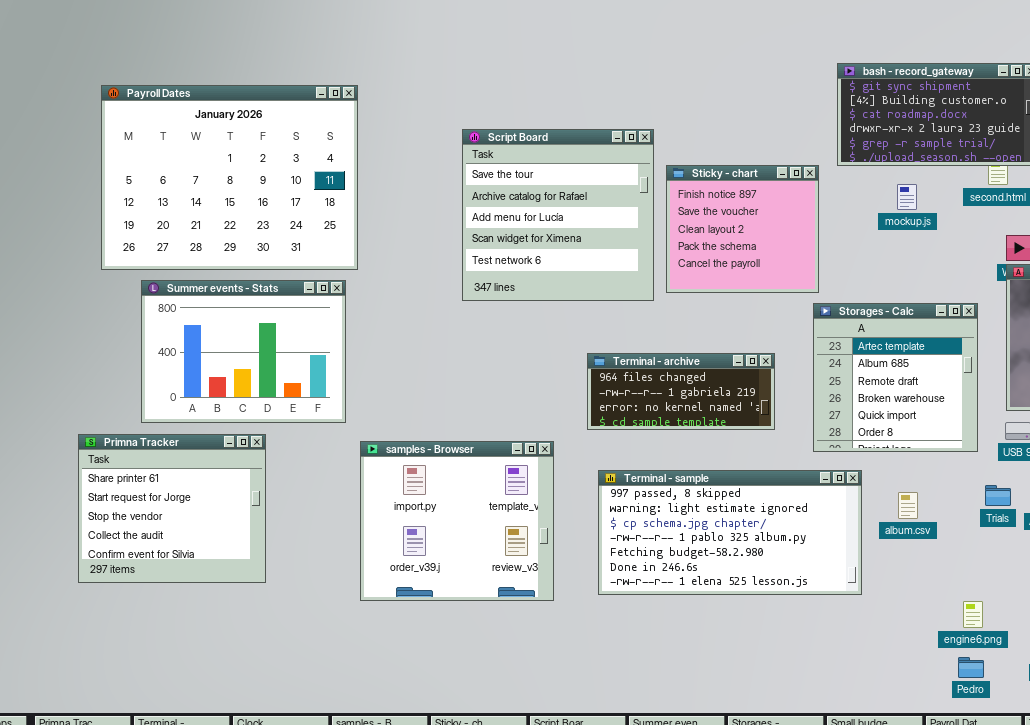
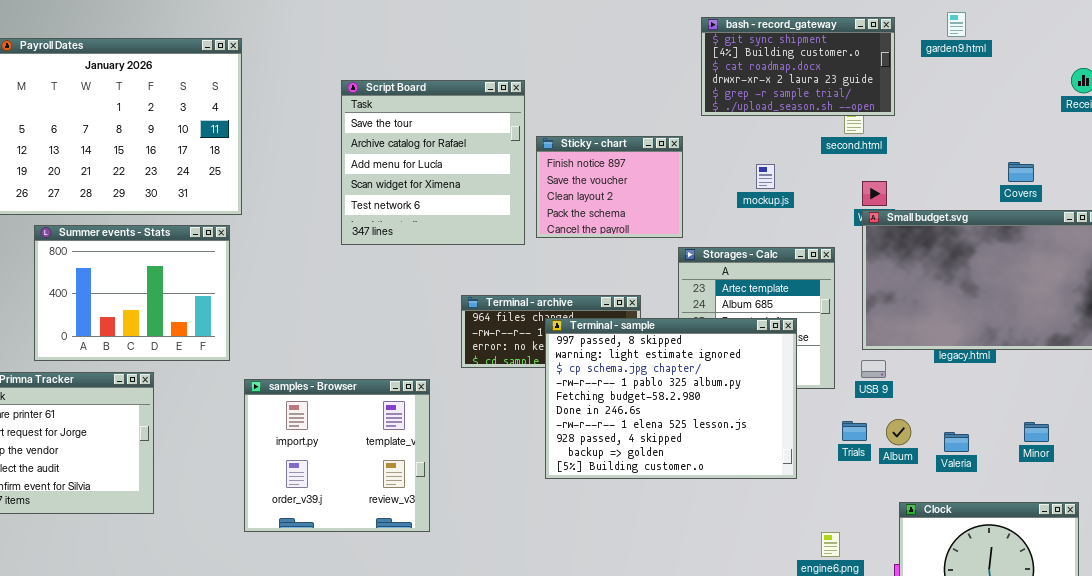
Sticky - chart: [666,165,819,293] -> [536,136,683,238], resized
mockup.js: [897,184,917,210] -> [756,164,775,189], moved
Terminal - sample: [598,470,862,595] -> [545,318,797,479], moved, resized

